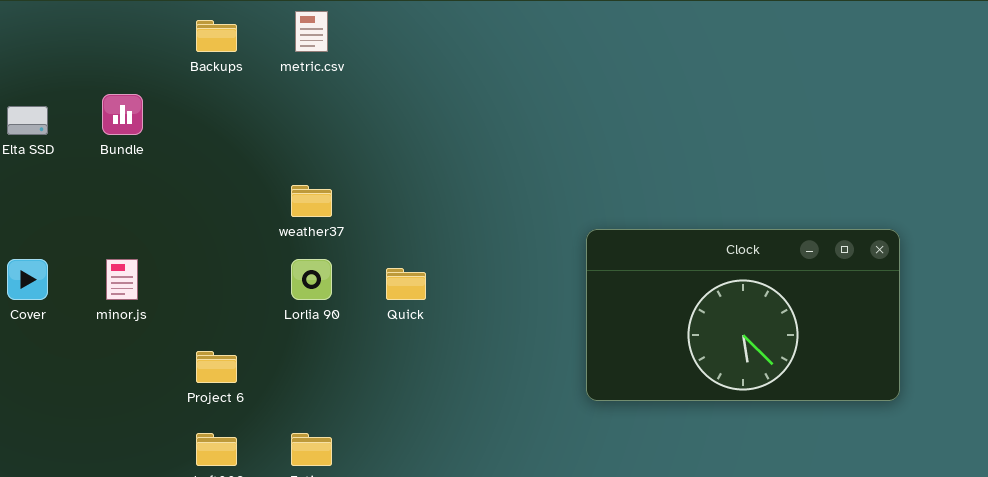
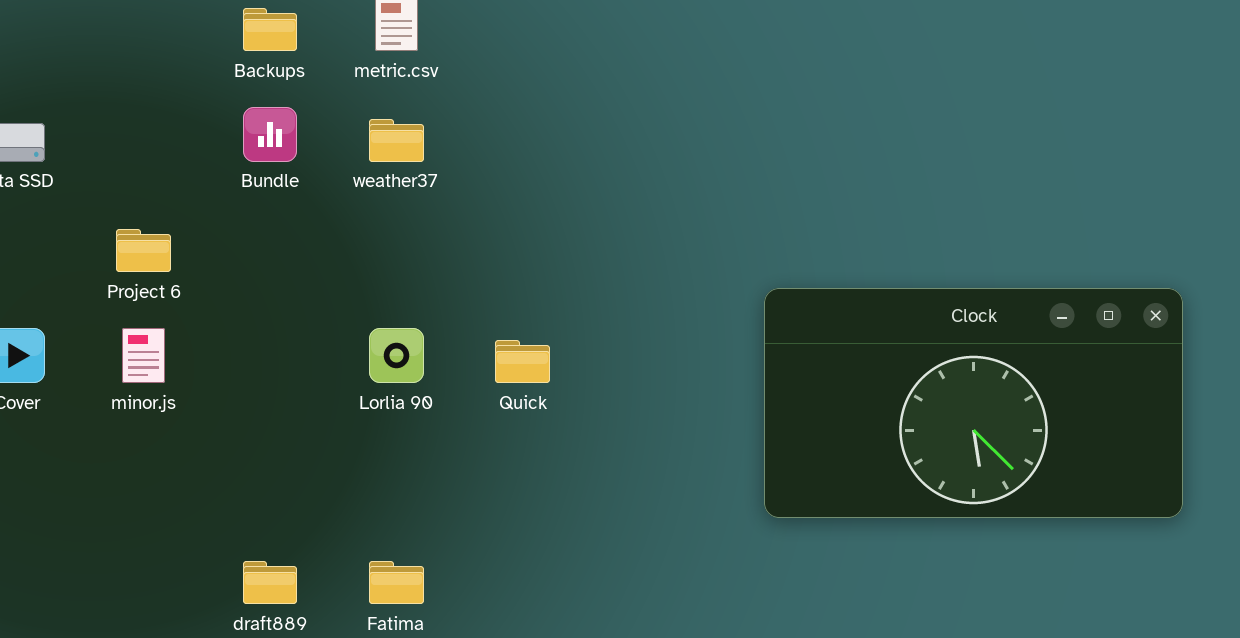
Bundle: [102,94,143,135] -> [243,107,297,162], moved
weather37: [291,185,332,217] -> [369,119,424,162], moved
Project 6: [196,351,237,383] -> [116,229,171,272], moved

